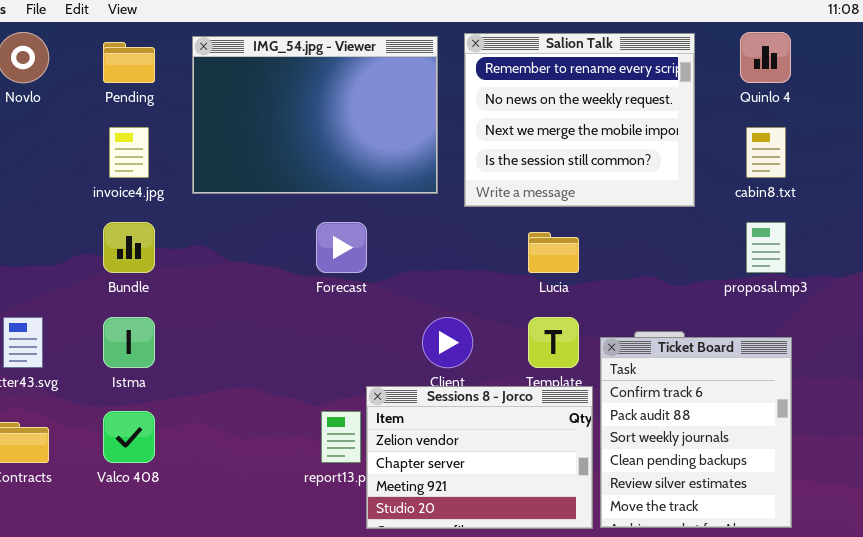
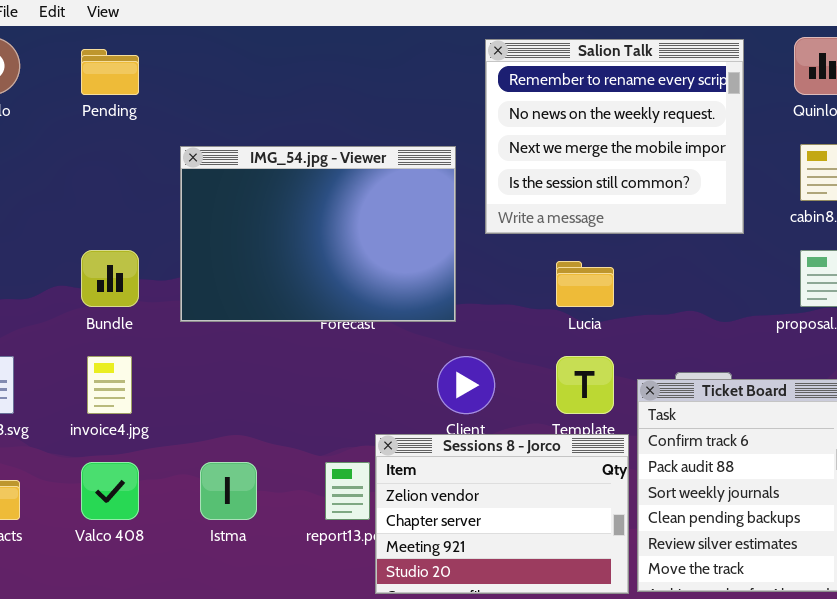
IMG_54.jpg - Viewer: [192,36,438,194] -> [180,146,456,322], moved
invoice4.jpg: [109,127,149,178] -> [87,356,132,414], moved
Istma: [103,317,155,368] -> [200,462,257,520], moved

